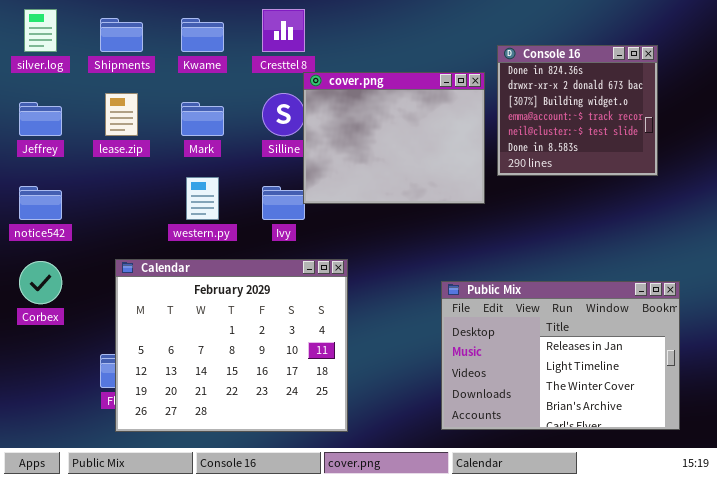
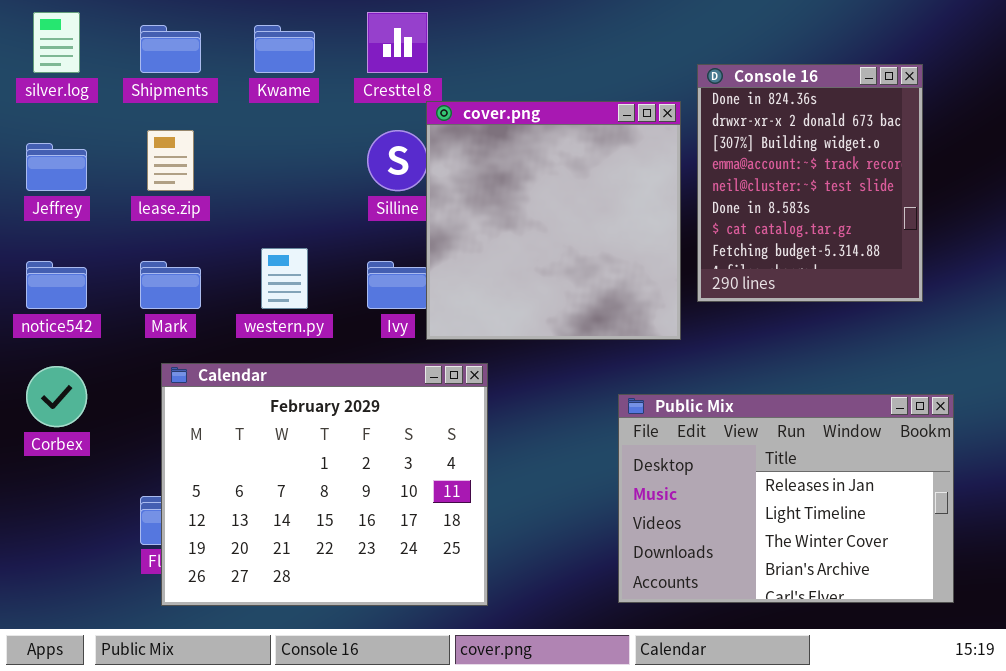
Console 16: [497,45,658,176] -> [697,64,923,302], resized
cover.png: [303,72,485,204] -> [426,101,681,340], resized
Mark: [181,102,224,136] -> [140,261,201,309], moved

